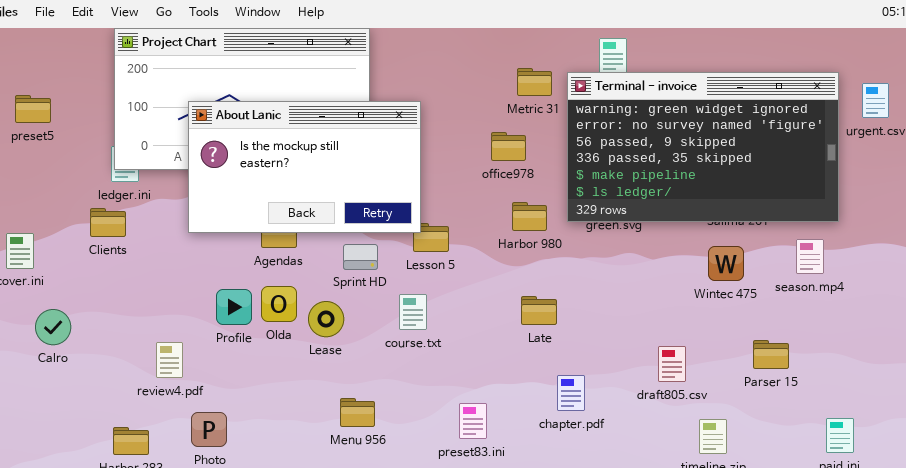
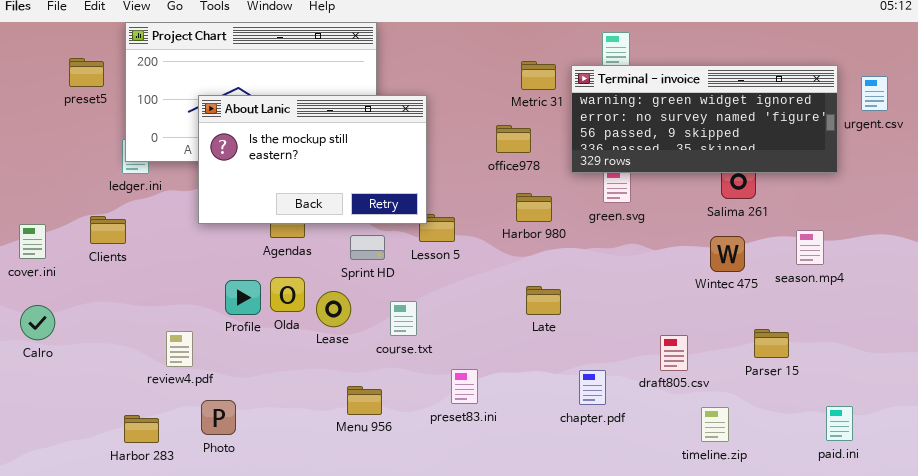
Terminal - invoice: [567,72,839,222] -> [571,65,838,173], resized
preset5: [15,95,51,123] -> [69,58,104,87], moved
Clients: [90,208,126,237] -> [90,216,126,244], moved
course.txt: [399,294,427,330] -> [390,301,417,336], moved
Calro: [35,309,71,345] -> [20,305,55,340], moved
chapter.pdf: [557,375,585,411] -> [579,370,606,405], moved
preset83.ini: [459,403,487,439] -> [451,369,478,404], moved

